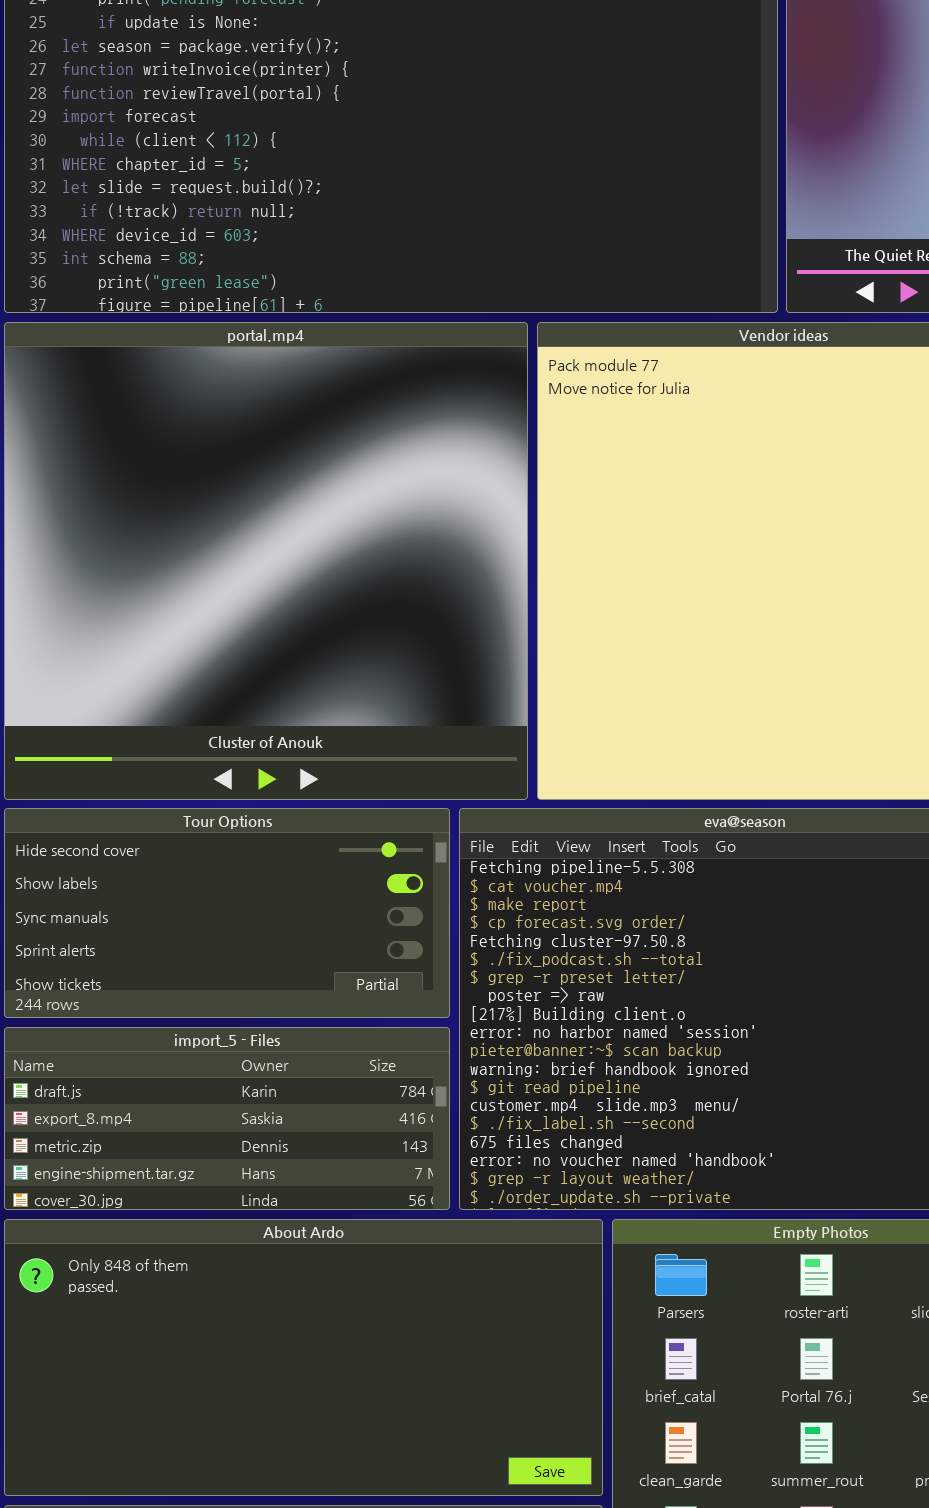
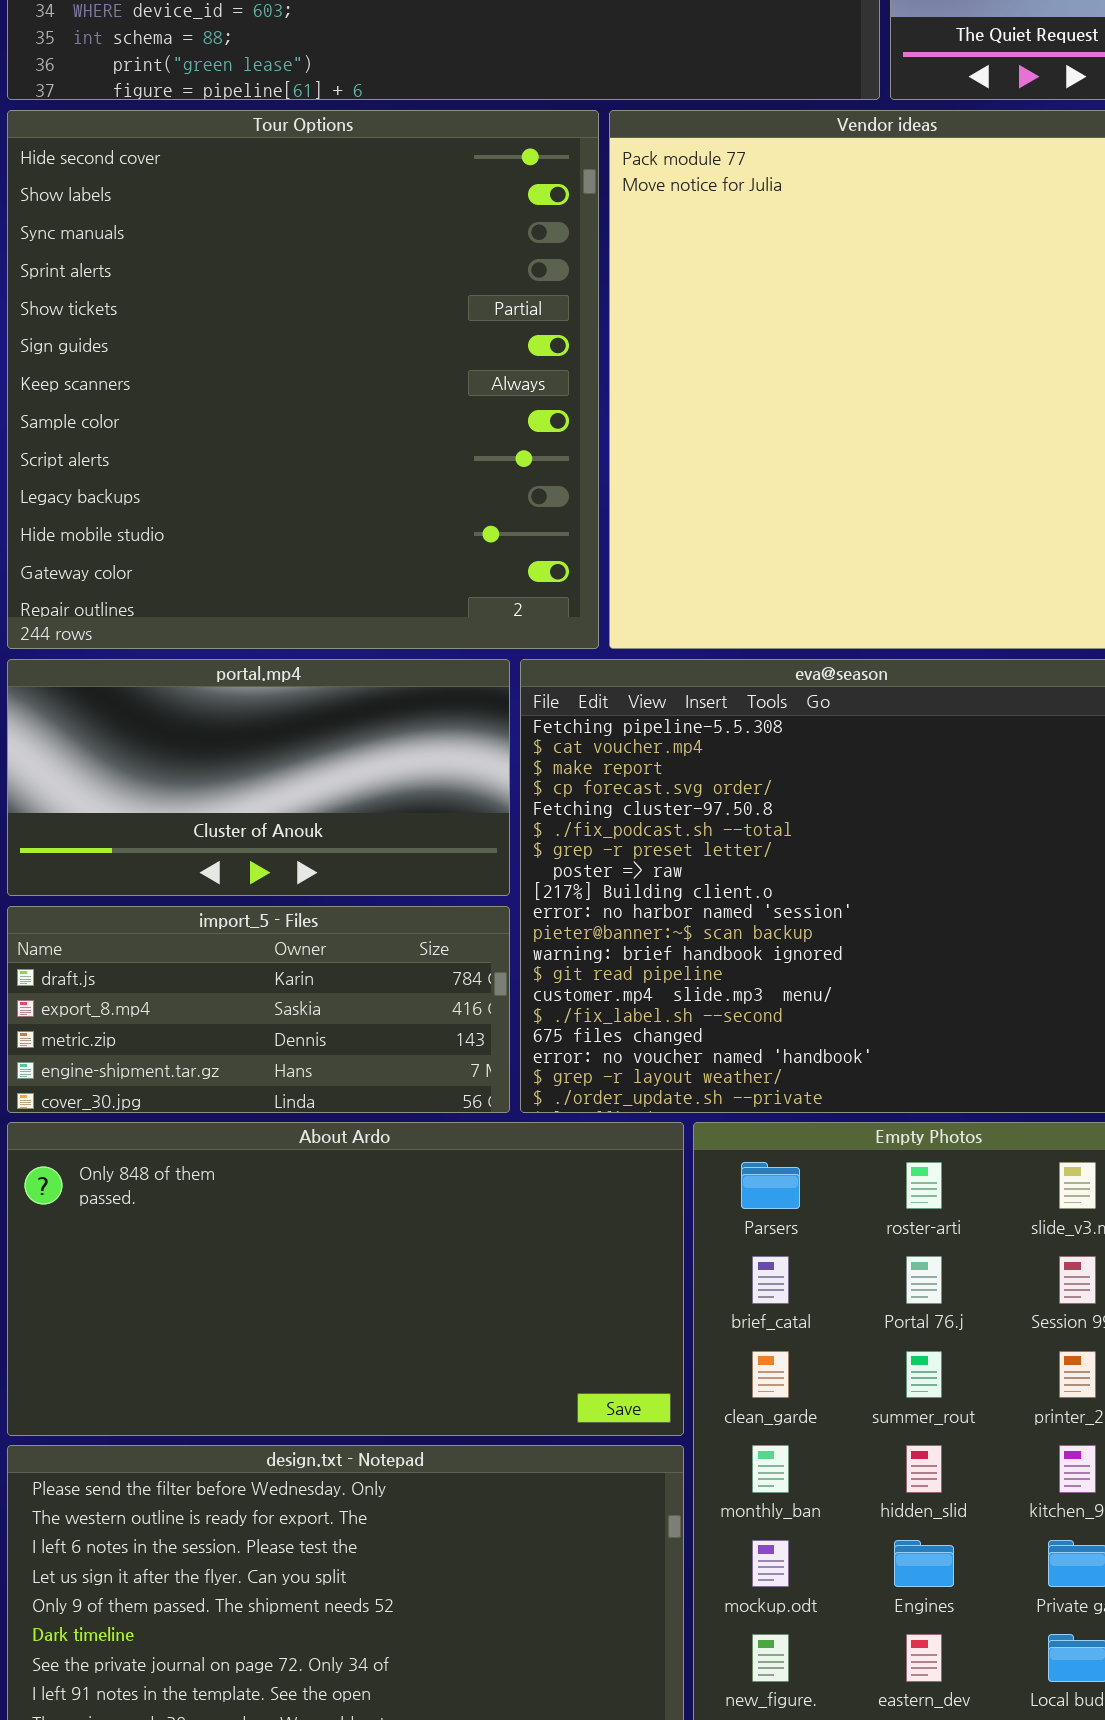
portal.mp4: [4,322,528,800] -> [7,659,510,896], moved, resized
Tour Options: [4,808,450,1018] -> [7,110,599,649], moved, resized

